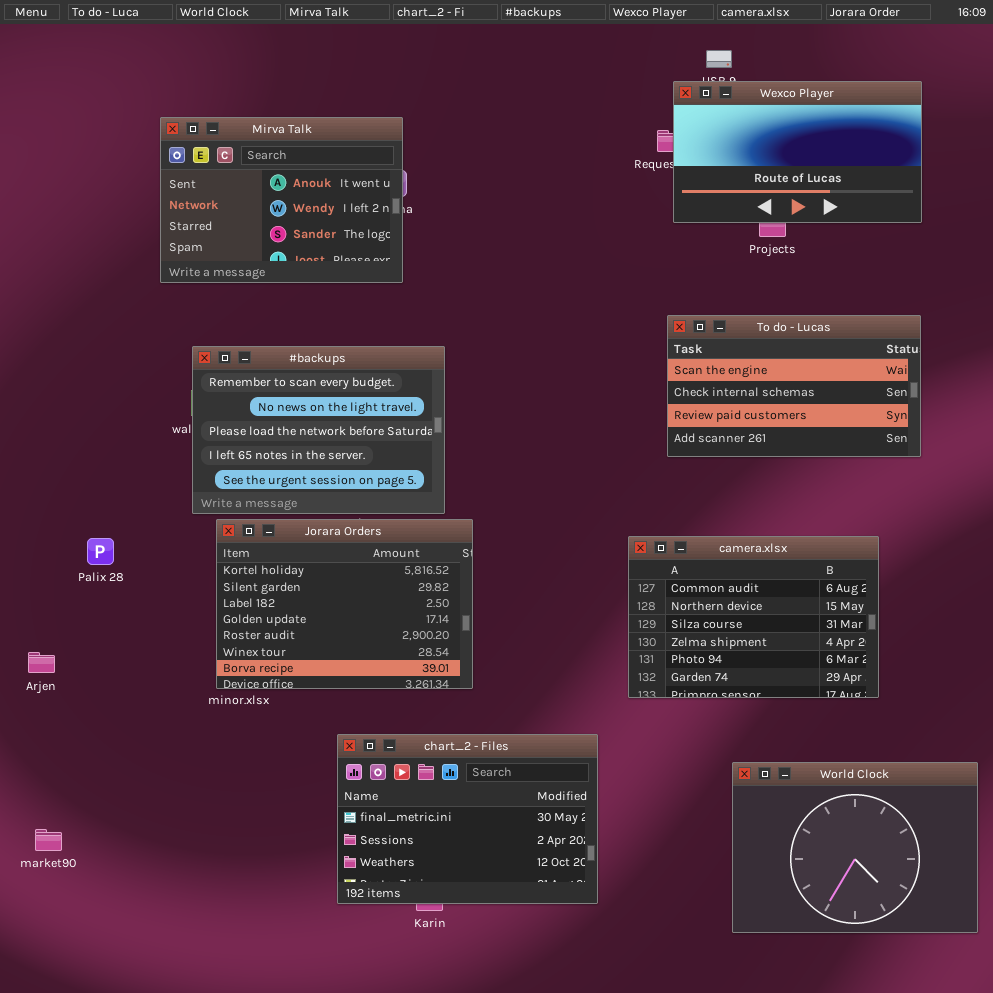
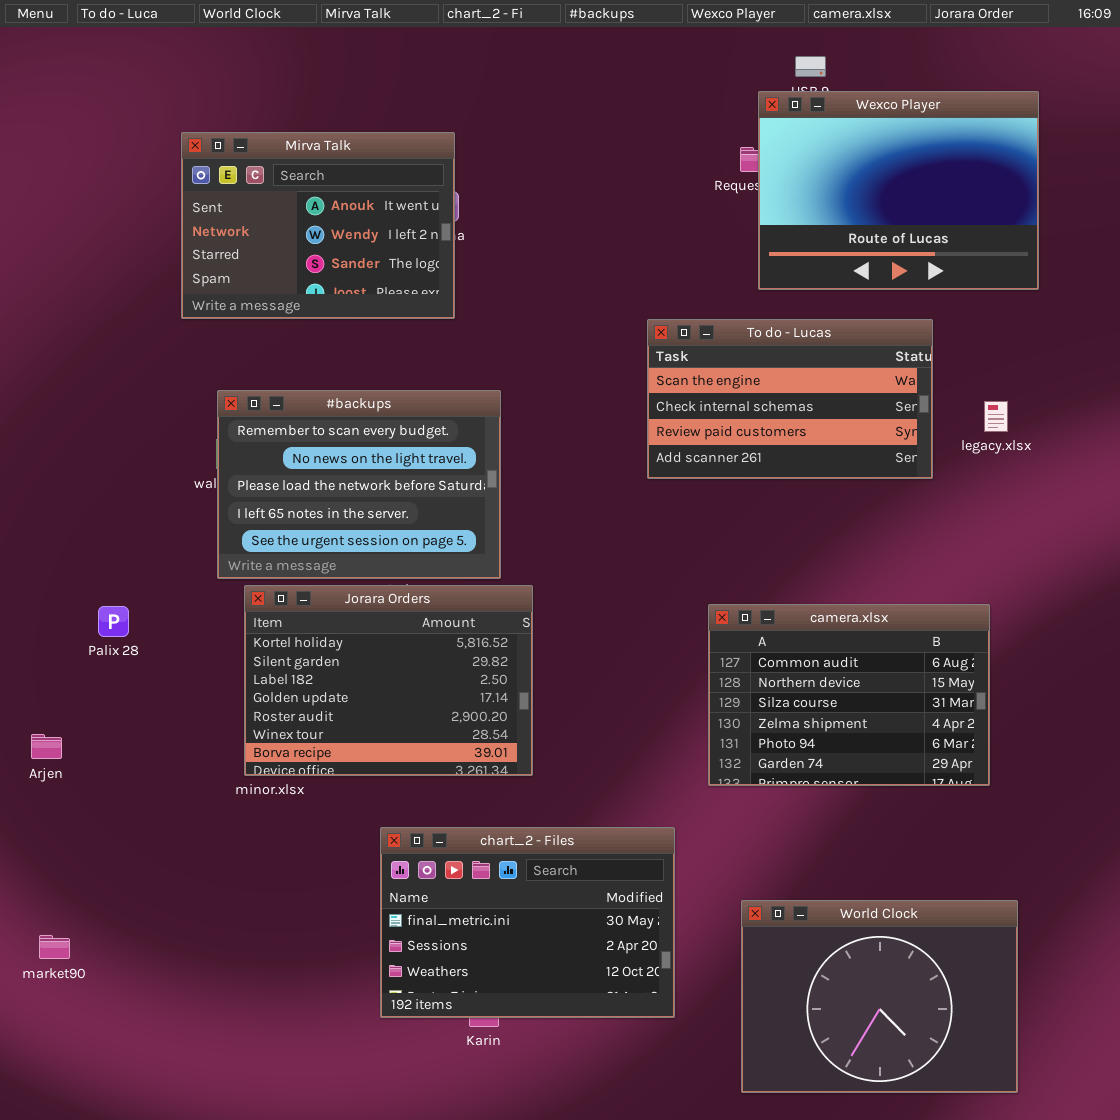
Wexco Player: [673,81,922,223] -> [758,91,1039,290], resized
To do - Lucas: [667,315,921,457] -> [647,319,933,479], moved
World Clock: [732,762,978,933] -> [741,900,1018,1093], moved

